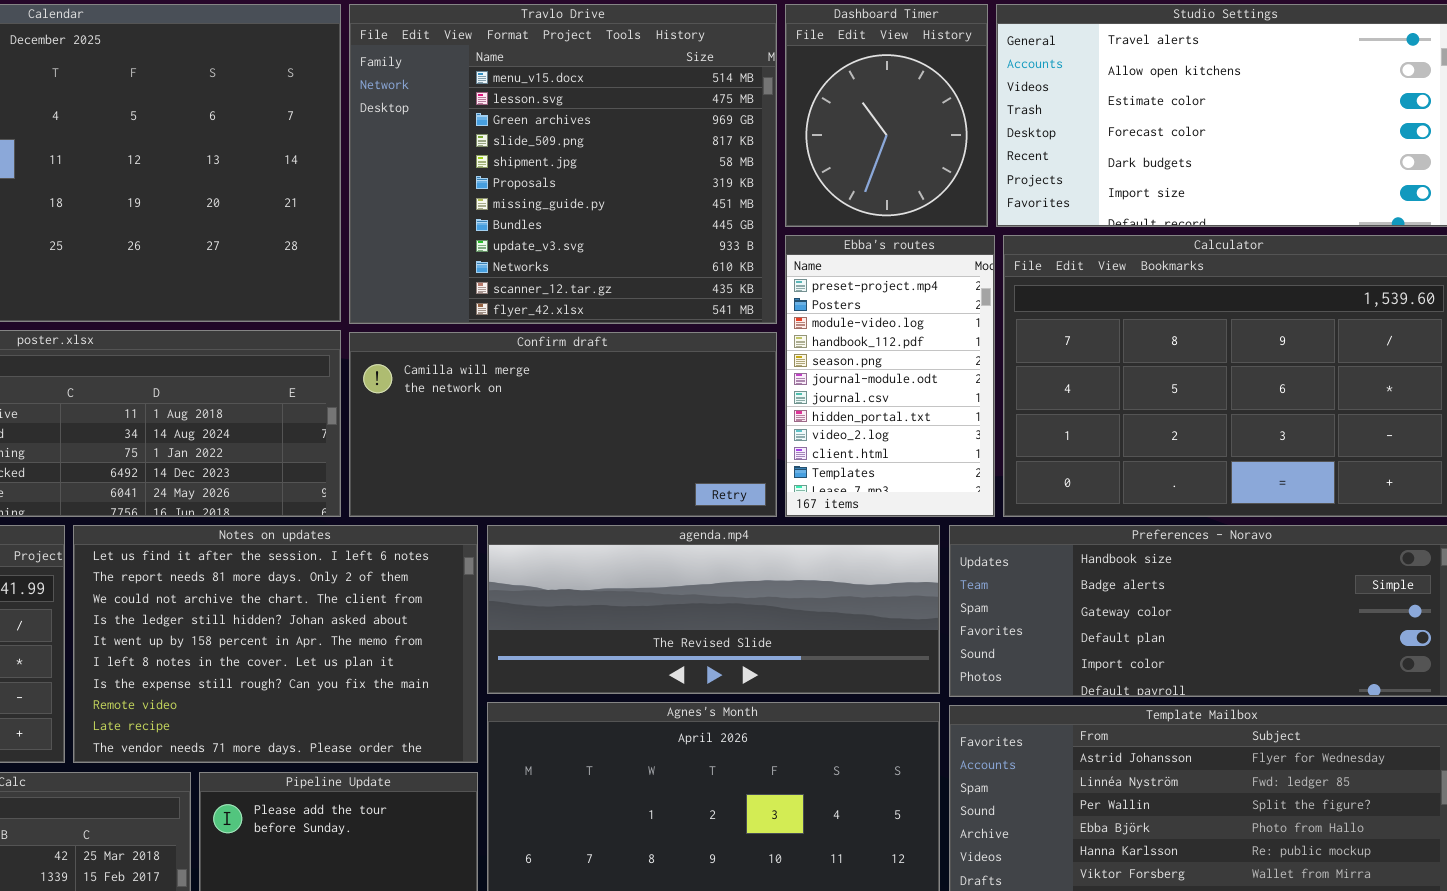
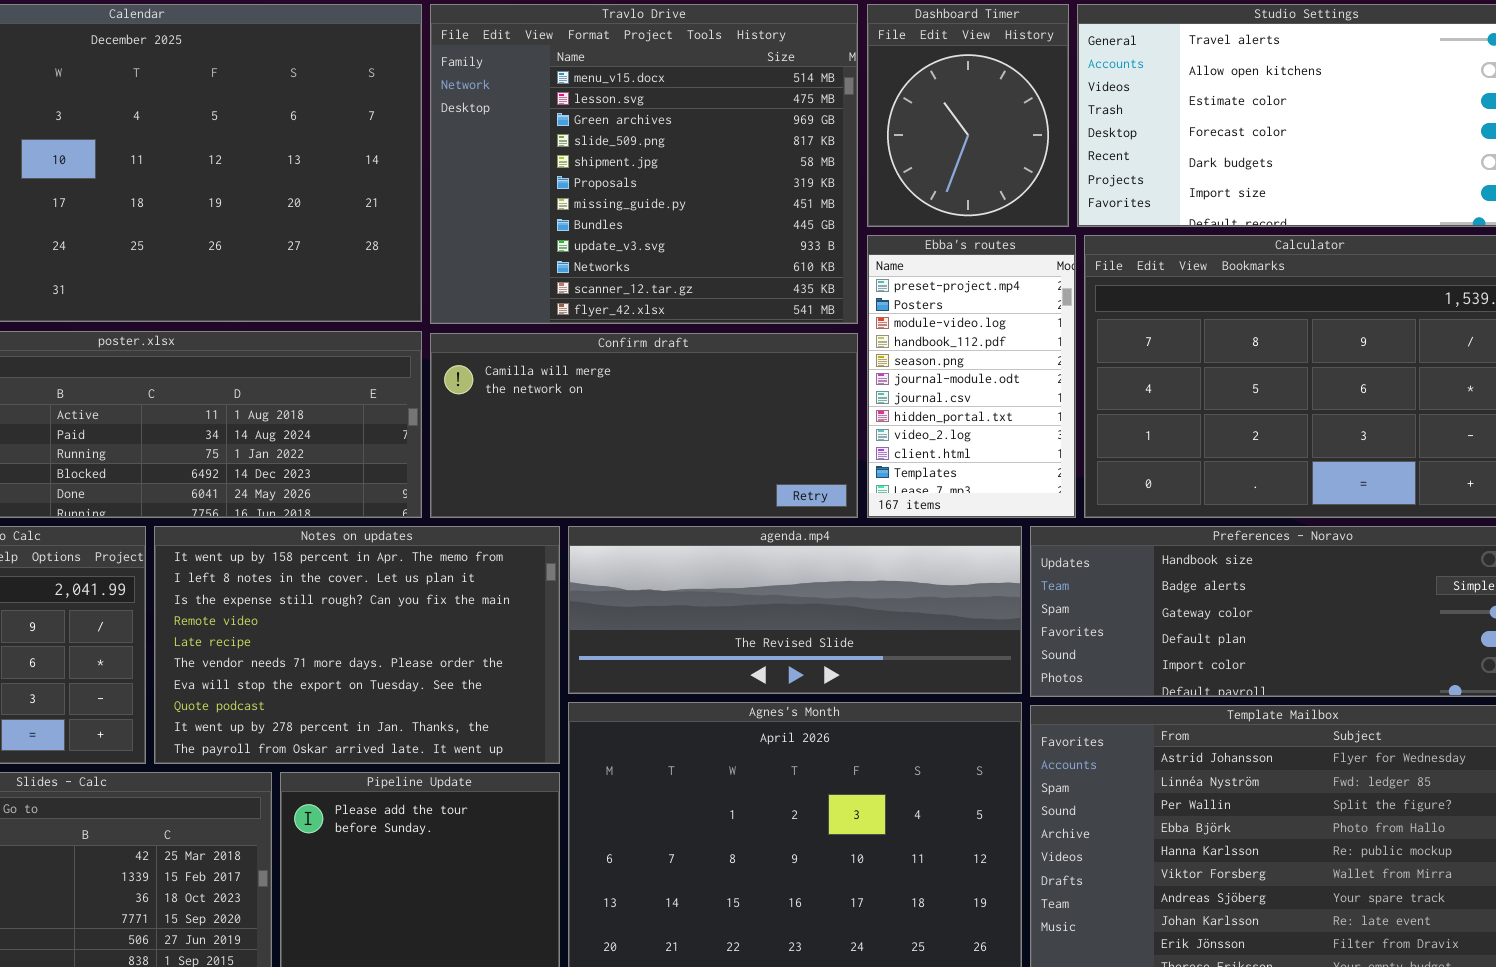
Notes on updates: [73,525,478,763] -> [154,526,560,764], scrolled down 4 rows

